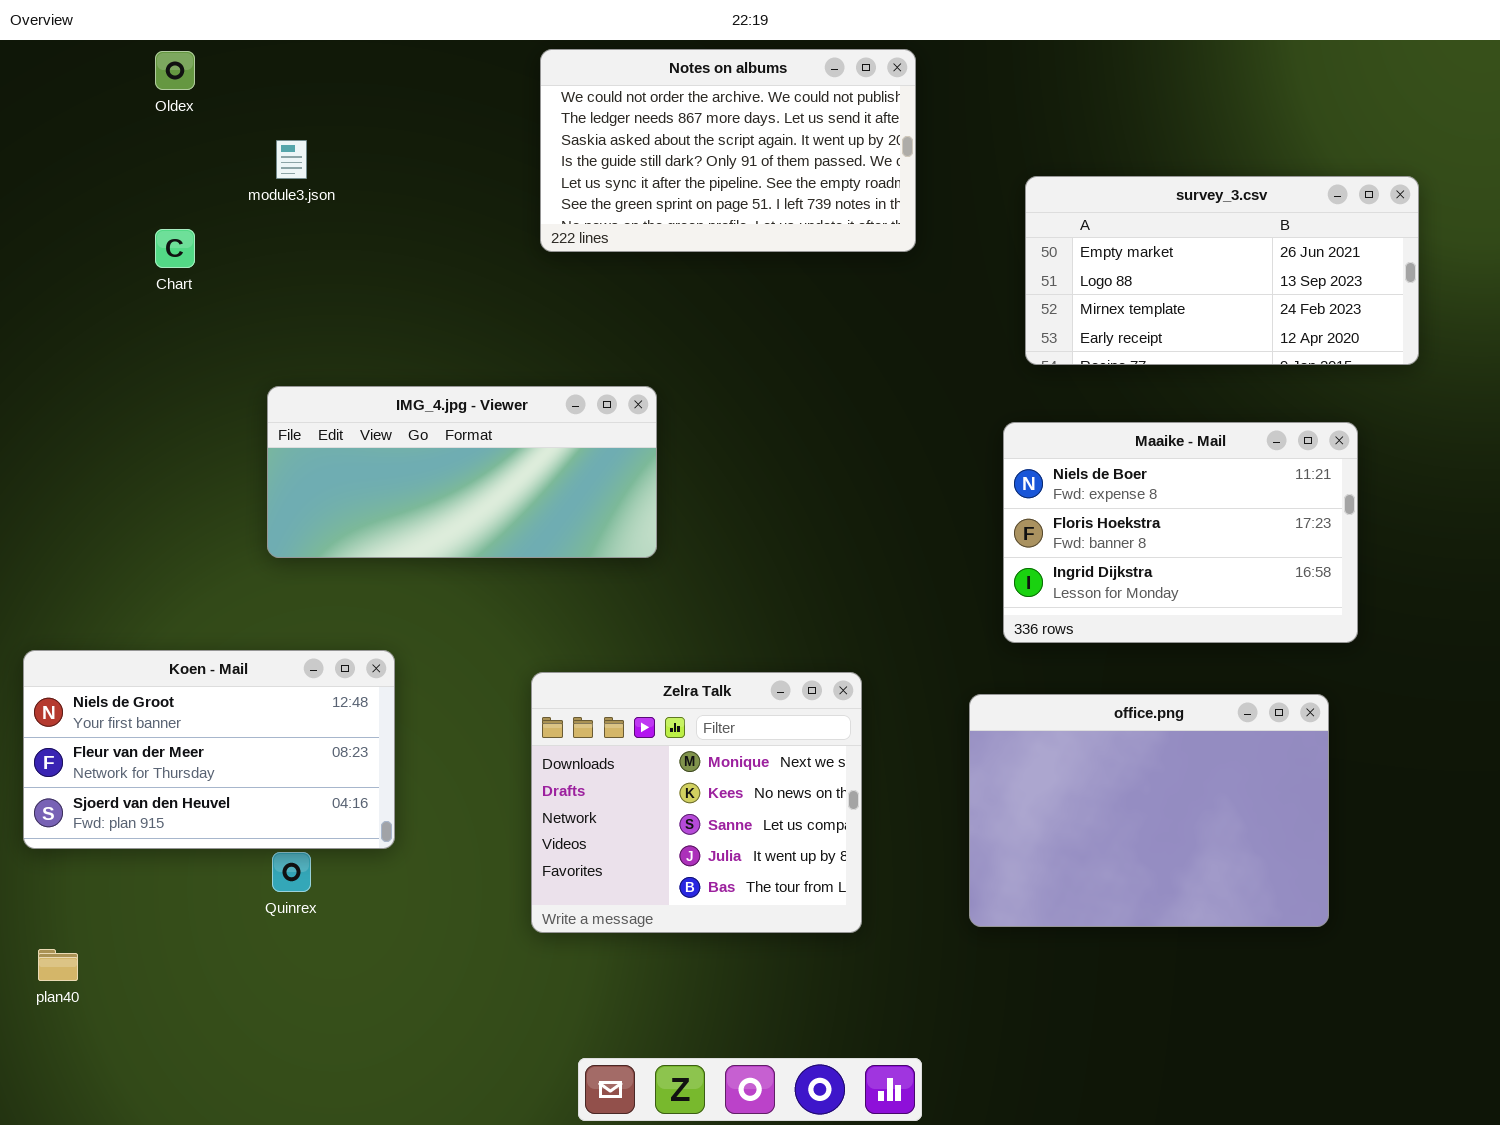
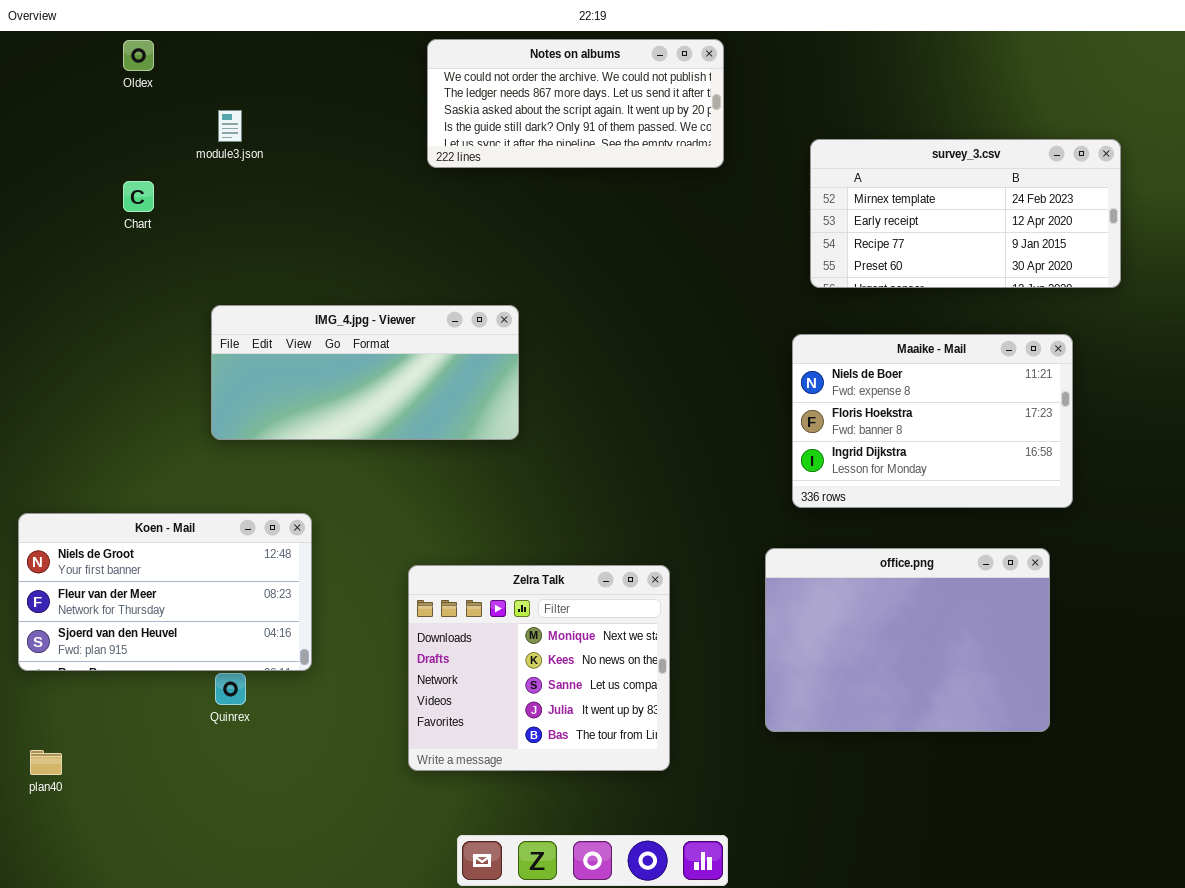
Notes on albums: [540,49,916,252] -> [427,39,724,168], resized
survey_3.csv: [1025,176,1419,365] -> [810,139,1121,288], scrolled down 2 rows
Zelra Talk: [531,672,862,933] -> [408,565,670,771], moved

